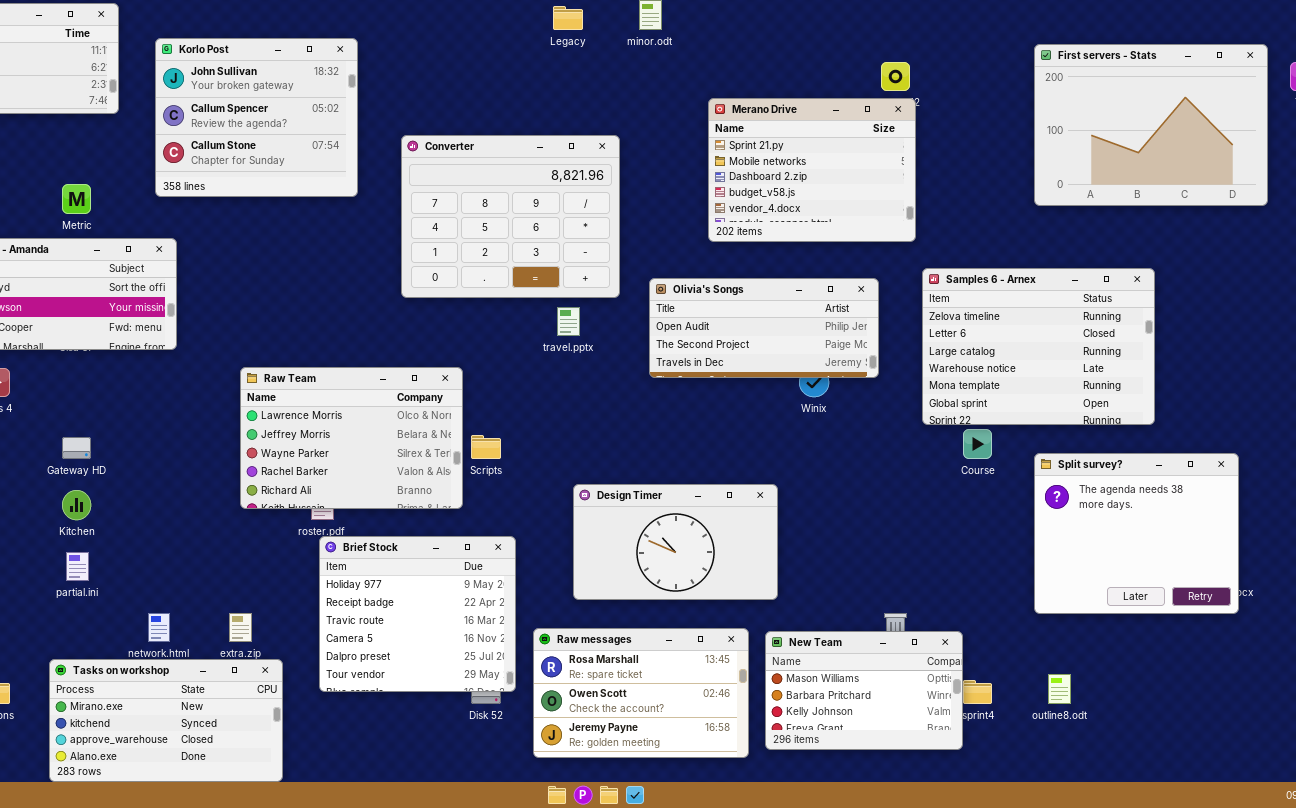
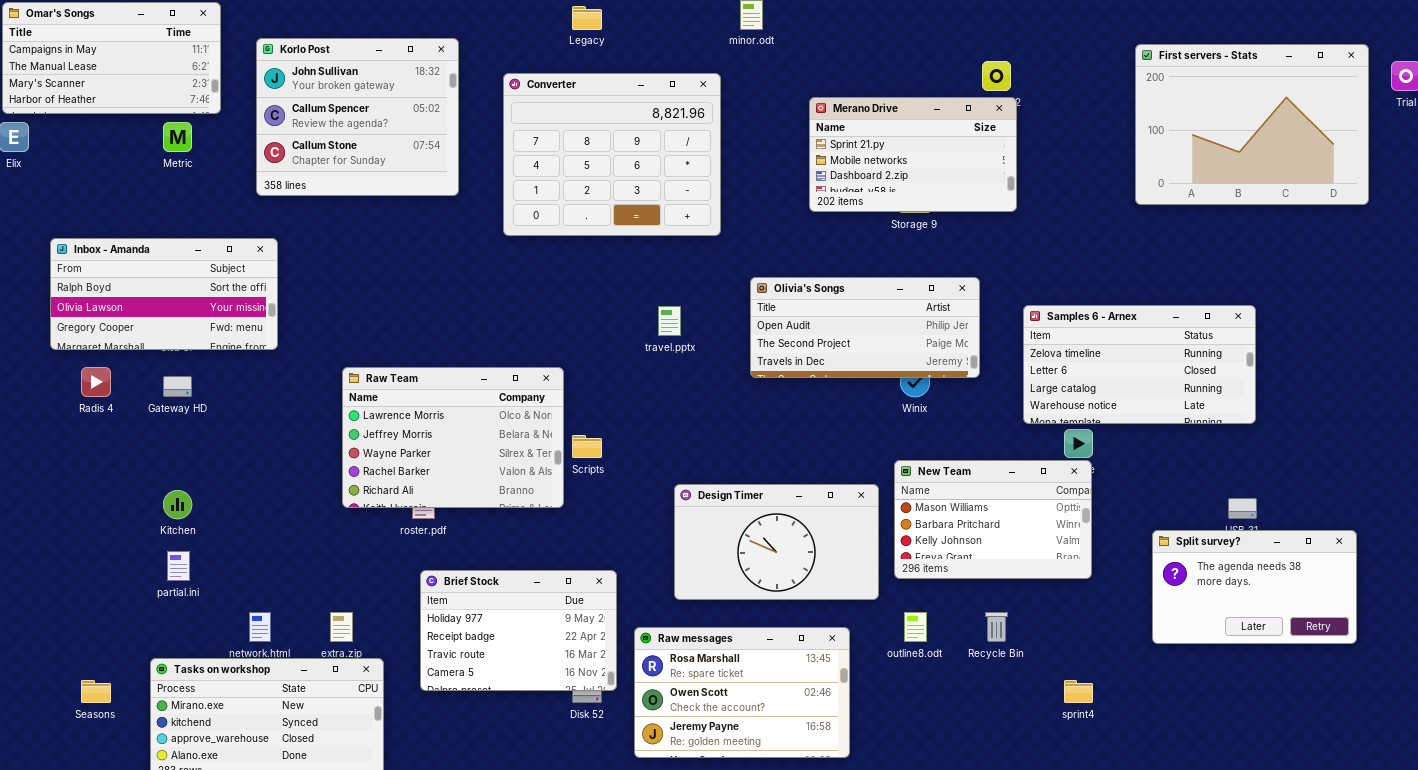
Legacy: [553,6,583,30] -> [572,6,602,30], moved
Merano Drive: [708,98,916,242] -> [809,97,1017,212], resized
Converter: [401,135,620,298] -> [503,73,721,236], moved
Metric: [62,184,91,214] -> [163,122,192,152], moved
Samples 6 - Arnex: [922,268,1155,425] -> [1023,305,1256,424], resized
Gateway HD: [62,437,91,459] -> [163,376,192,397], moved
Split survey?: [1034,453,1239,614] -> [1152,530,1357,644], moved, resized
Brief Stock: [319,536,516,692] -> [420,570,617,691], resized
New Team: [765,631,963,750] -> [894,460,1092,579], moved
outline8.odt: [1048,674,1071,704] -> [904,612,927,642], moved

